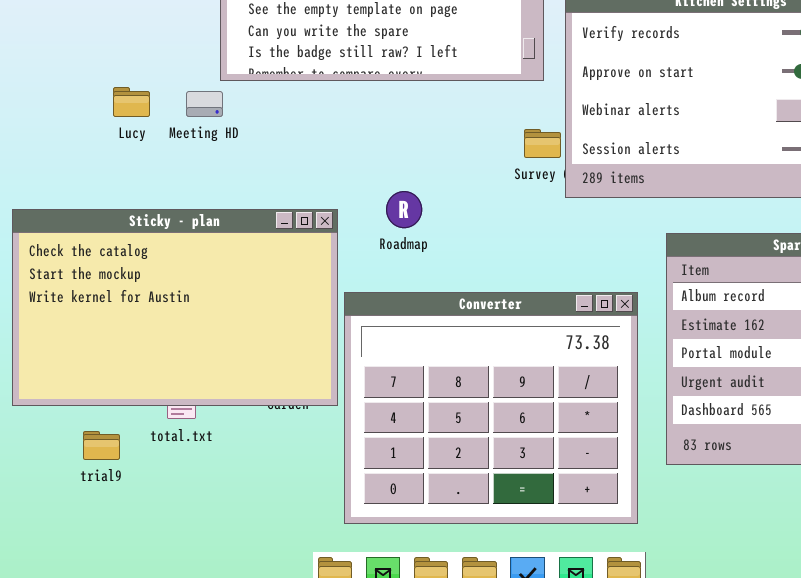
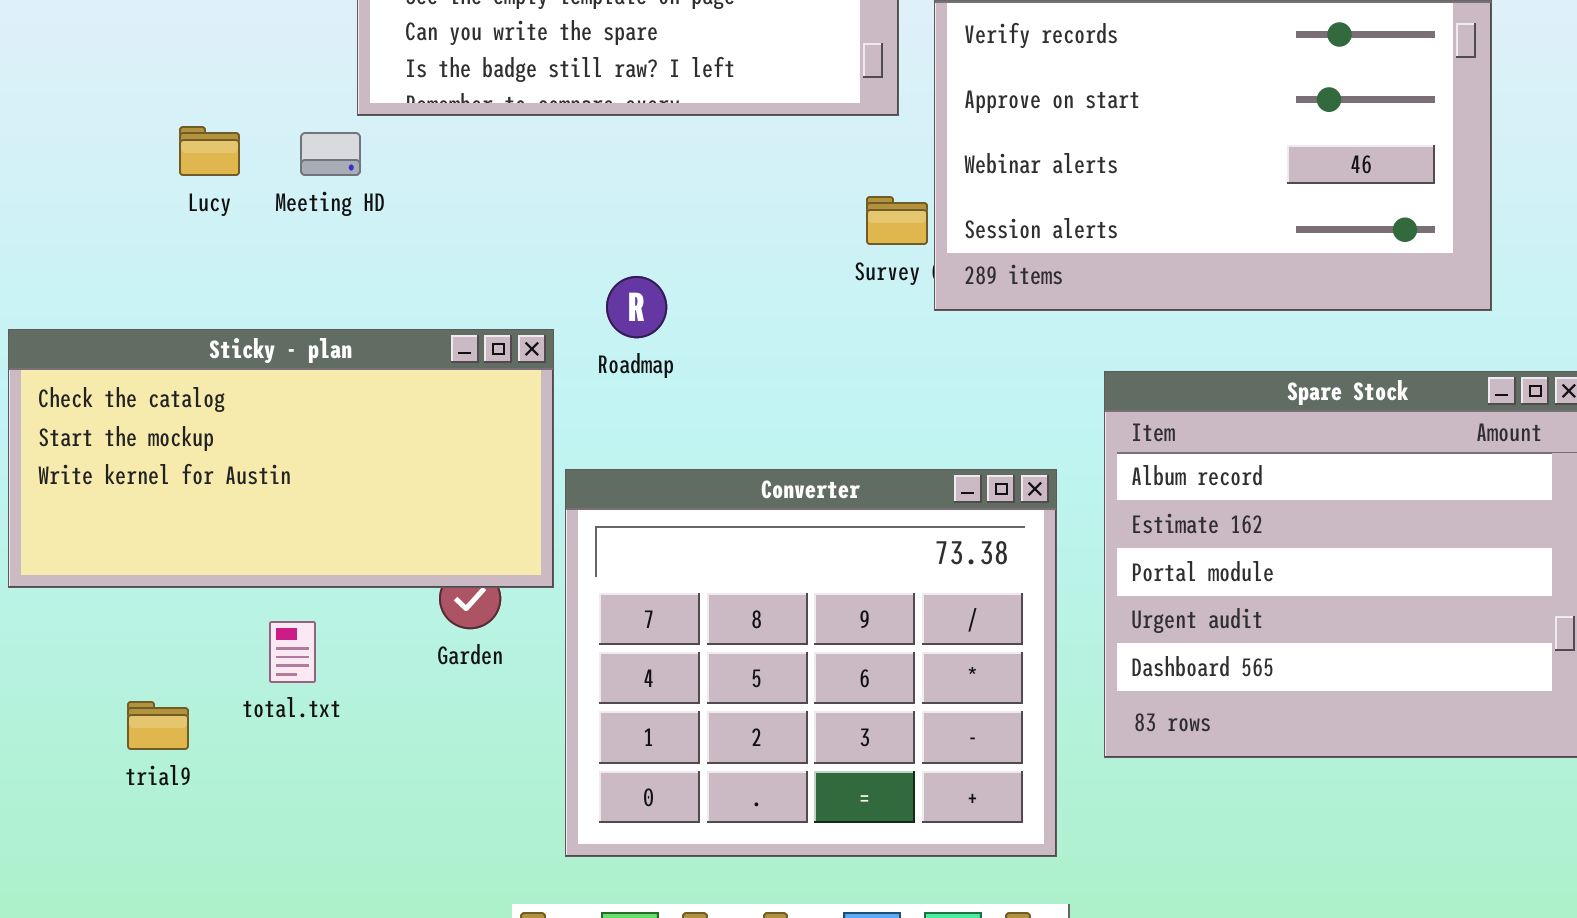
Roadmap: [386,191,422,228] -> [606,276,667,338], moved
Sticky - plan: [12,209,338,406] -> [8,329,554,588], resized

